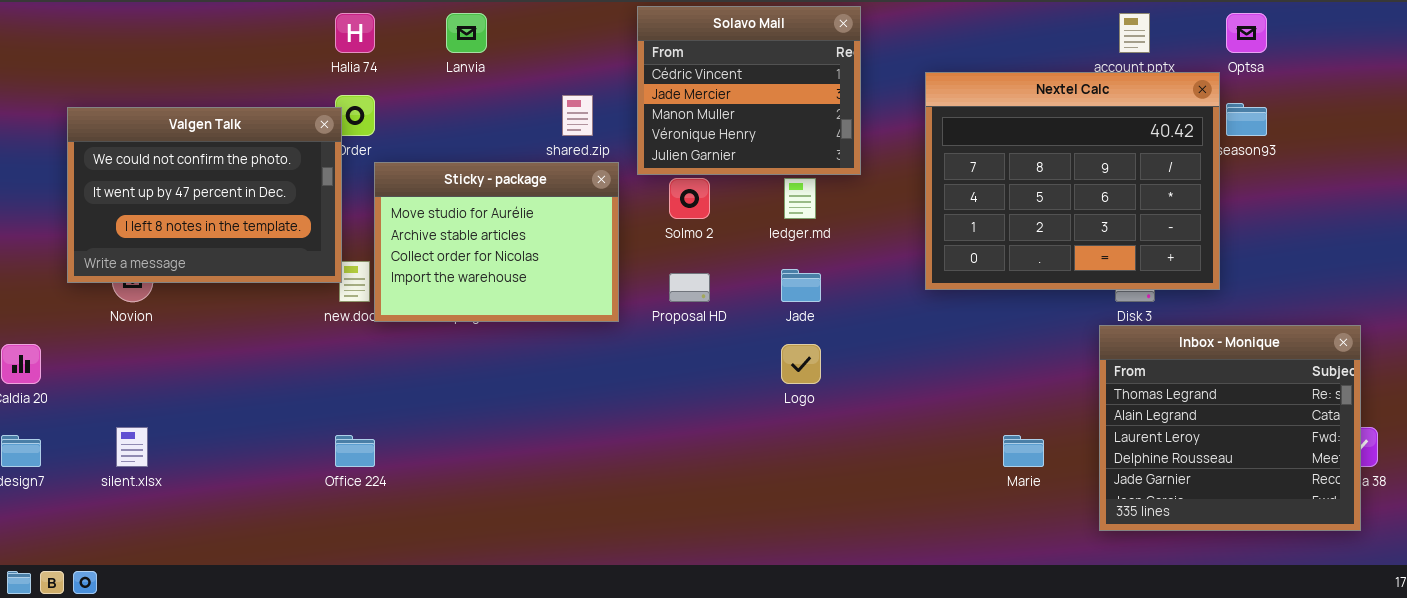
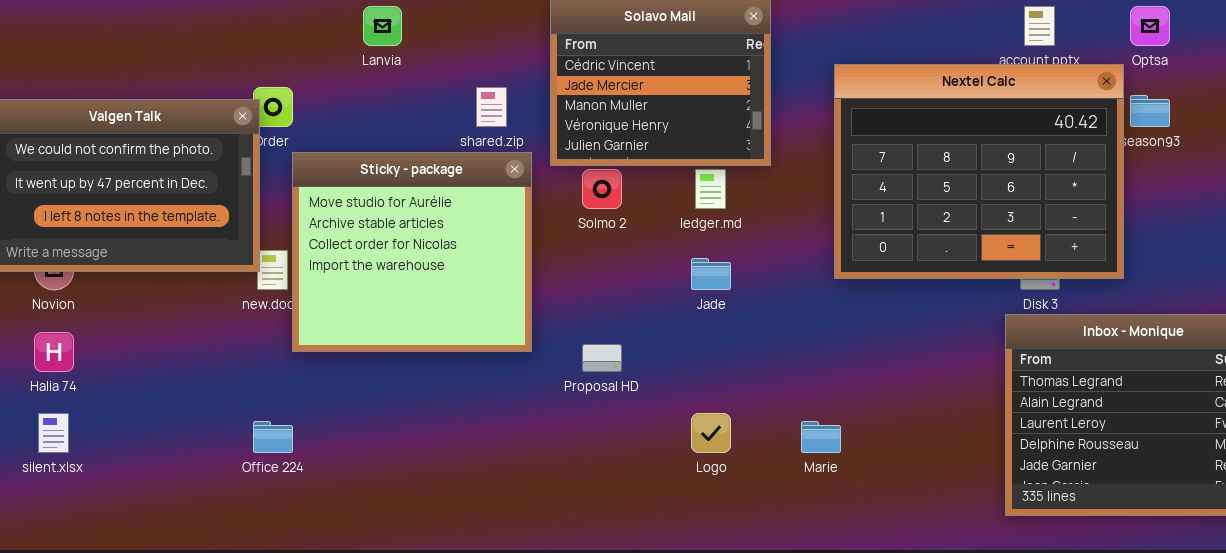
Halia 74: [335,13,375,53] -> [34,332,74,372], moved
Sticky - package: [374,162,619,322] -> [292,152,532,352], resized
Proposal HD: [669,273,710,302] -> [582,344,622,372], moved
Logo: [781,344,821,384] -> [691,413,731,453], moved
Marie: [1003,435,1044,467] -> [801,421,841,453], moved

